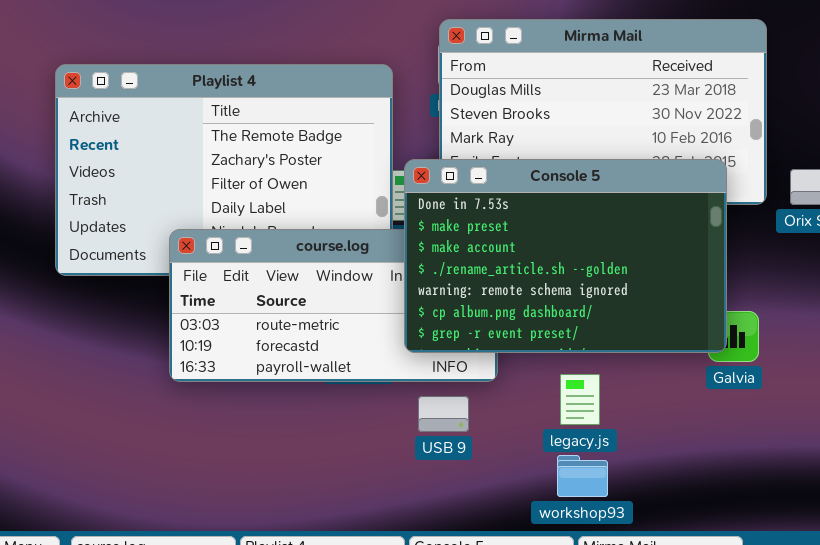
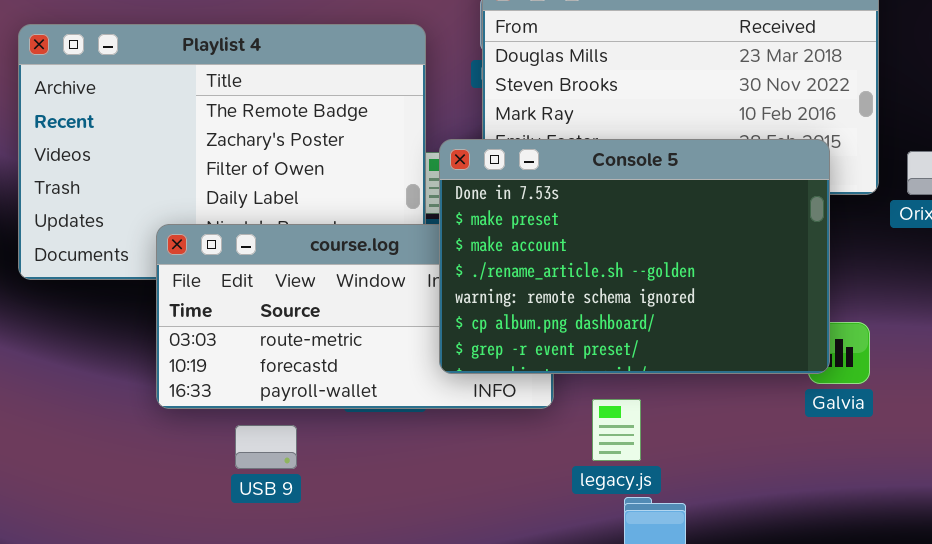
legacy.js: [560,374,600,425] -> [592,399,641,461], moved
USB 9: [418,396,469,432] -> [235,425,297,469], moved

